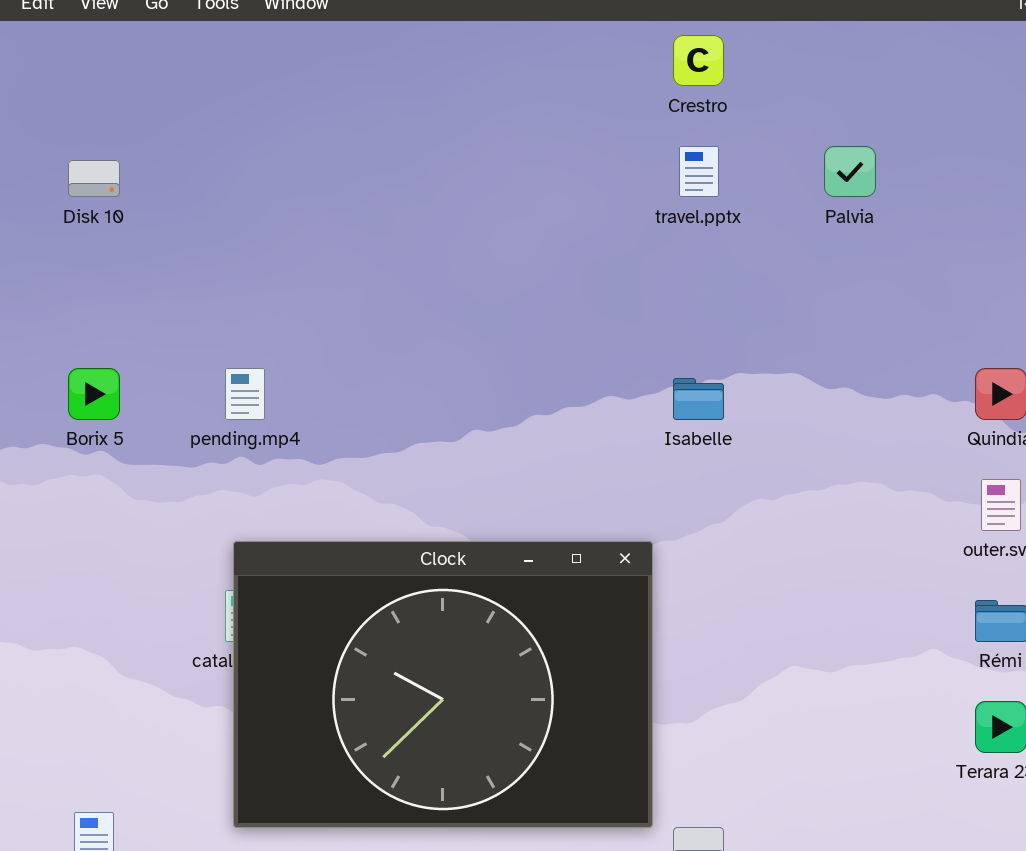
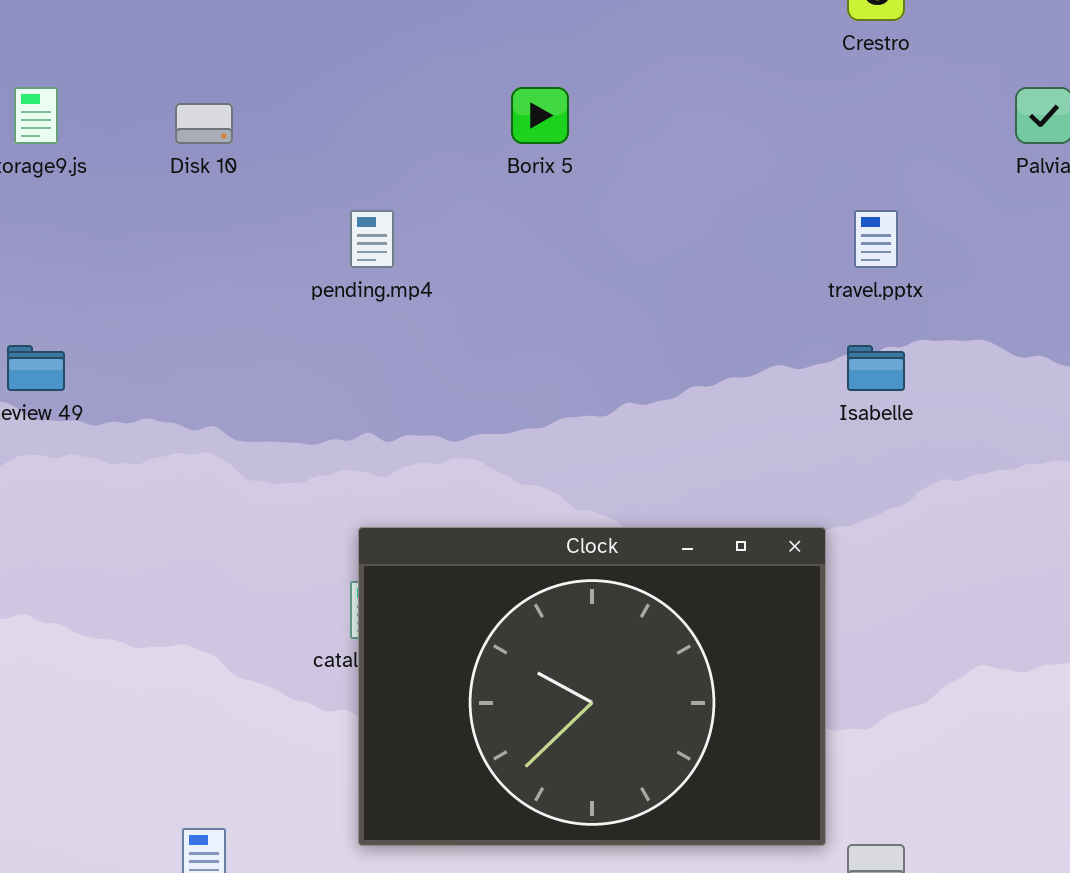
travel.pptx: [679,146,719,197] -> [854,210,898,268], moved
Borix 5: [68,368,120,420] -> [511,87,569,144], moved
pending.mp4: [225,368,265,420] -> [350,210,394,268], moved

